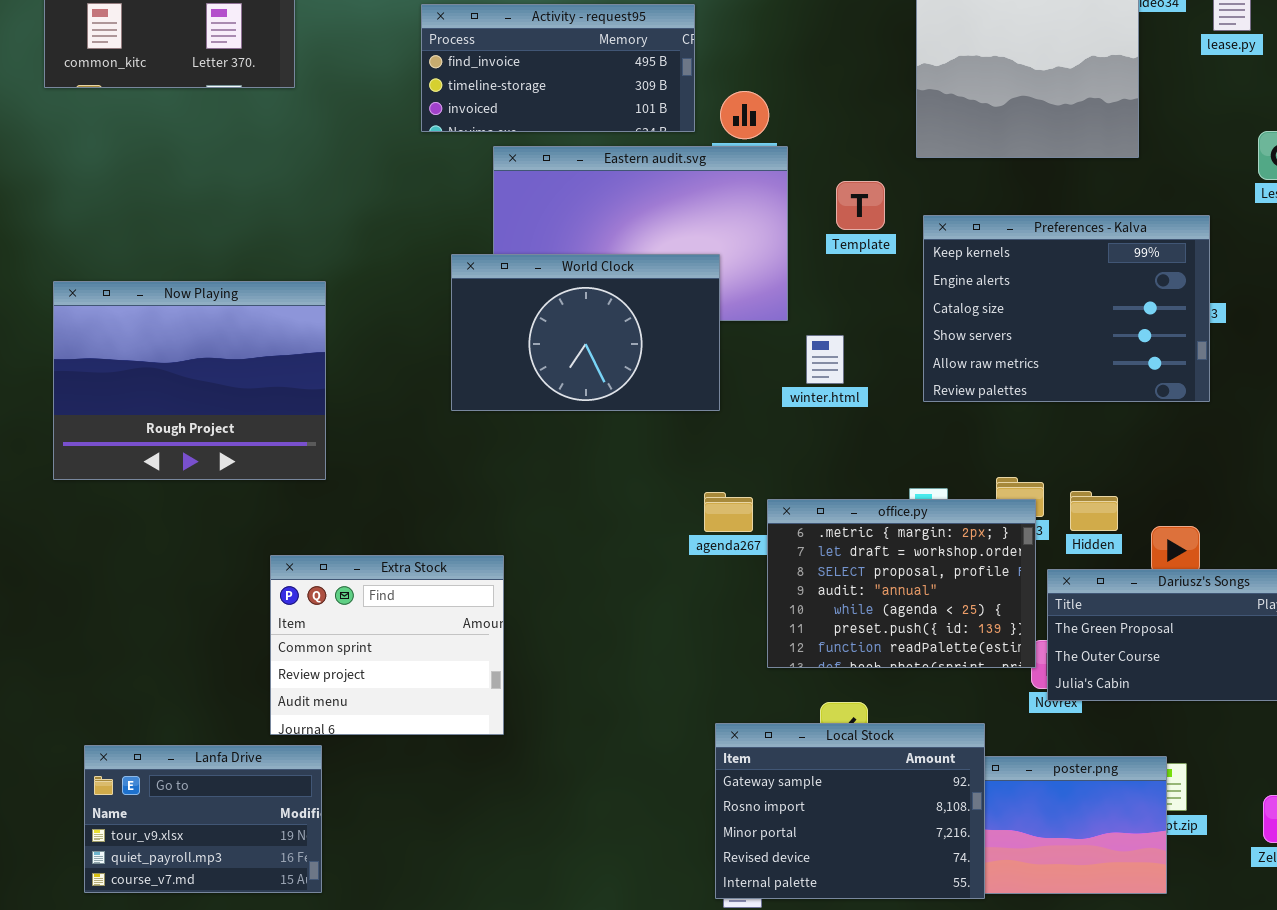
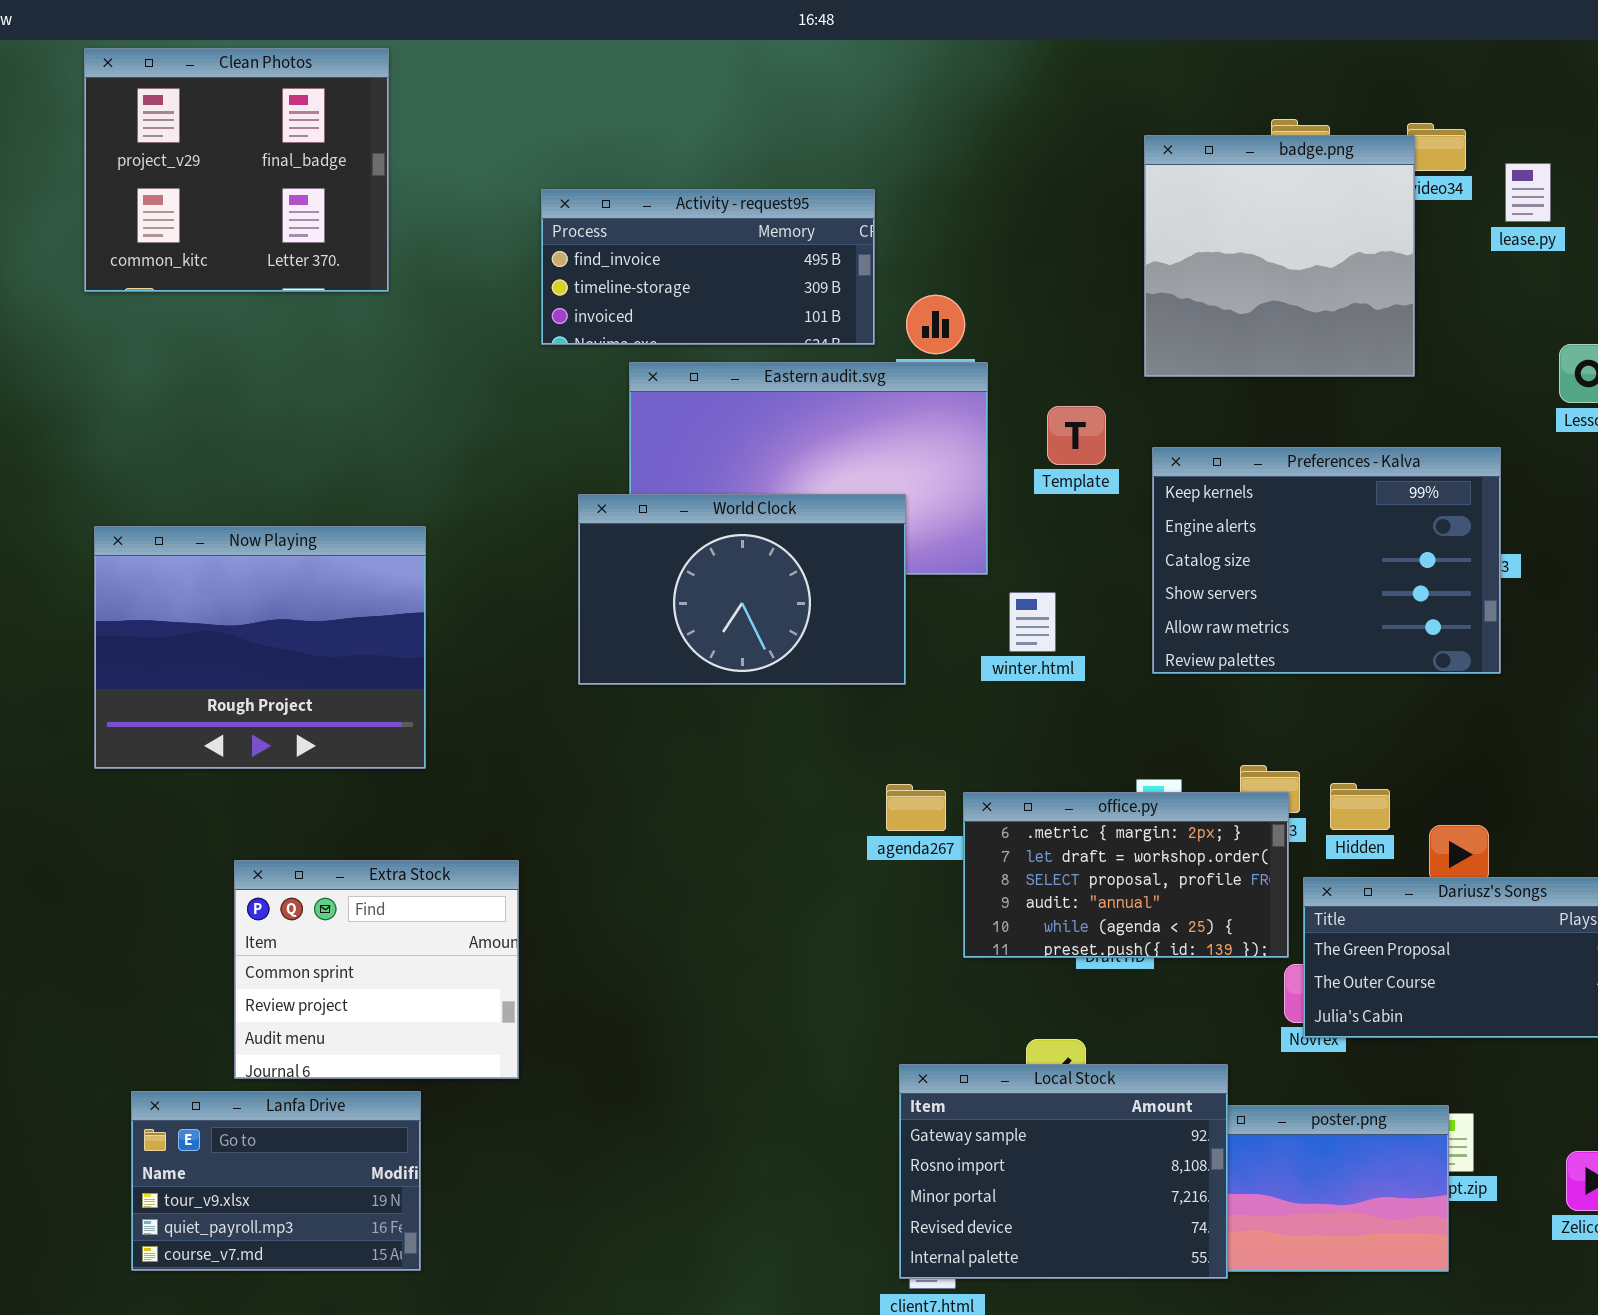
office.py: [767,499,1036,668] -> [963,792,1289,958], resized
Extra Stock: [270,555,504,735] -> [234,860,519,1079], moved

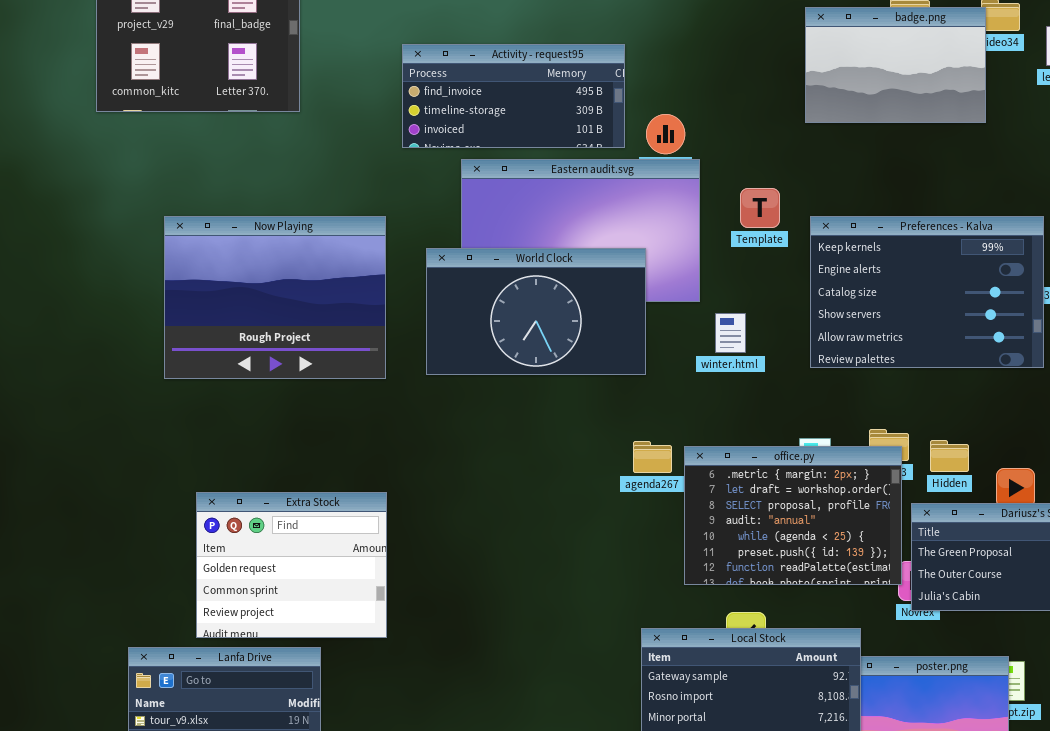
badge.png: [1144,135,1415,377] -> [805,7,986,123], resized
Now Playing: [94,526,426,769] -> [164,216,386,379], moved
office.py: [963,792,1289,958] -> [684,446,902,585], resized
Extra Stock: [234,860,519,1079] -> [196,492,387,638], scrolled up 1 row

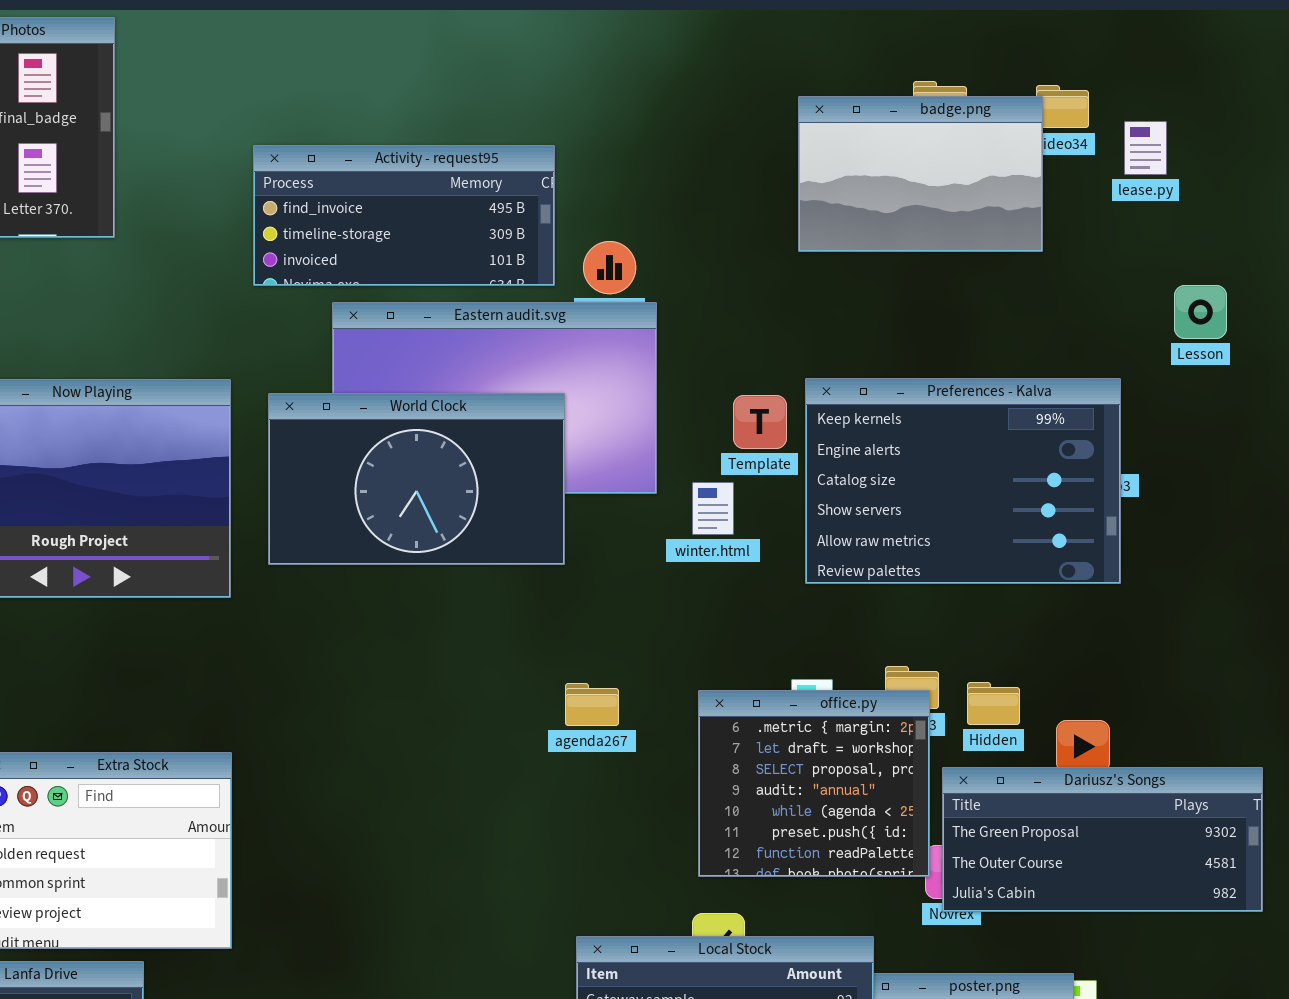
Template: [740,188,780,228] -> [733,395,787,449], moved
World Clock: [426,248,646,375] -> [268,393,565,565], moved
winter.html: [715,313,746,353] -> [692,482,734,535], moved
office.py: [684,446,902,585] -> [698,690,930,877], resized

